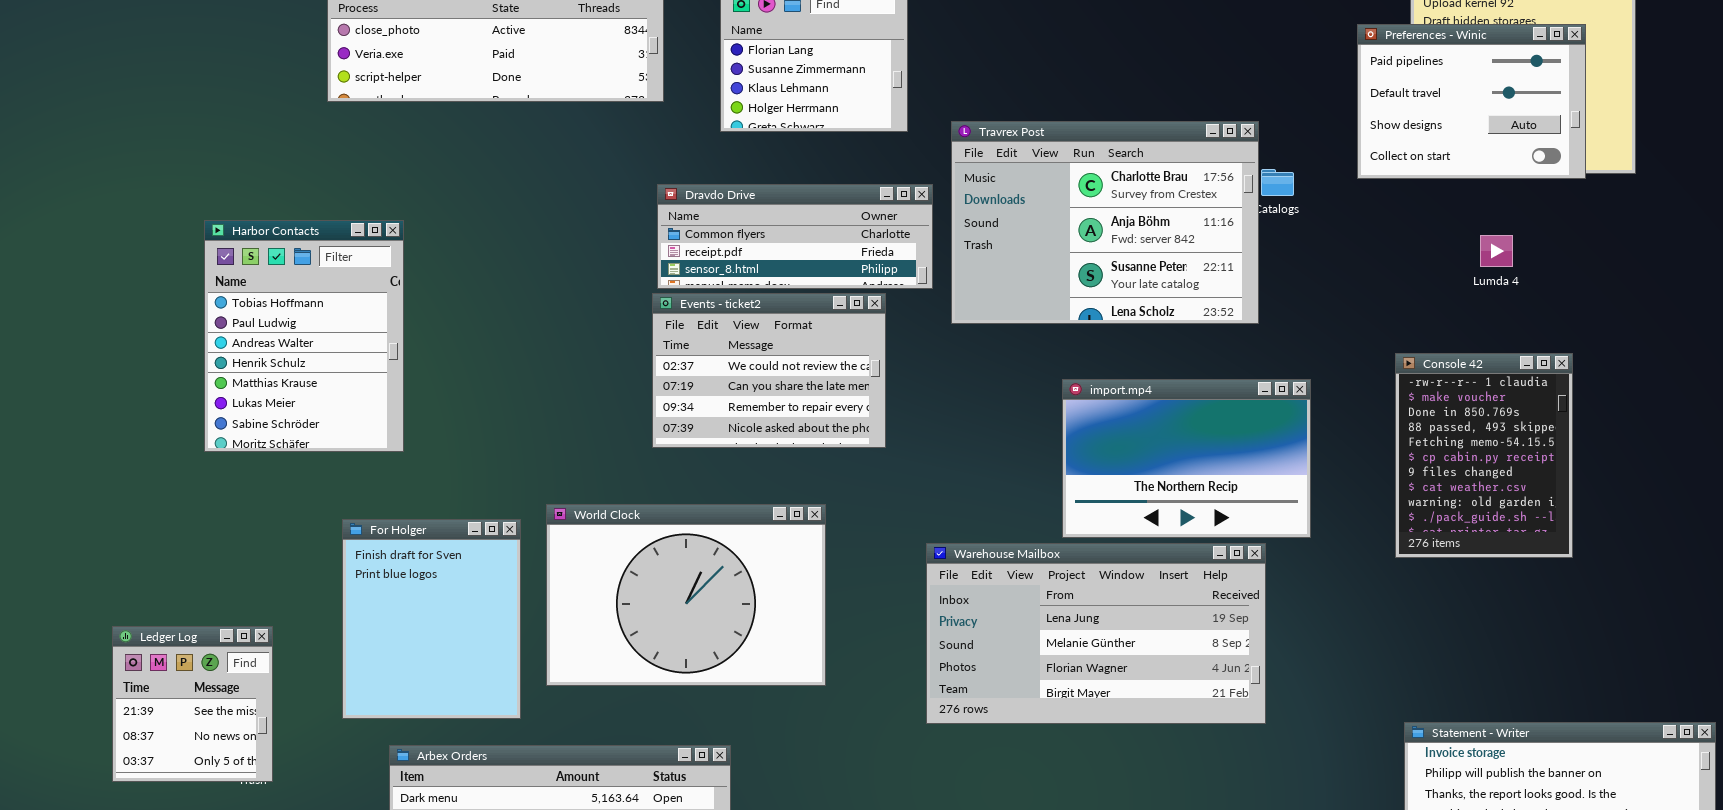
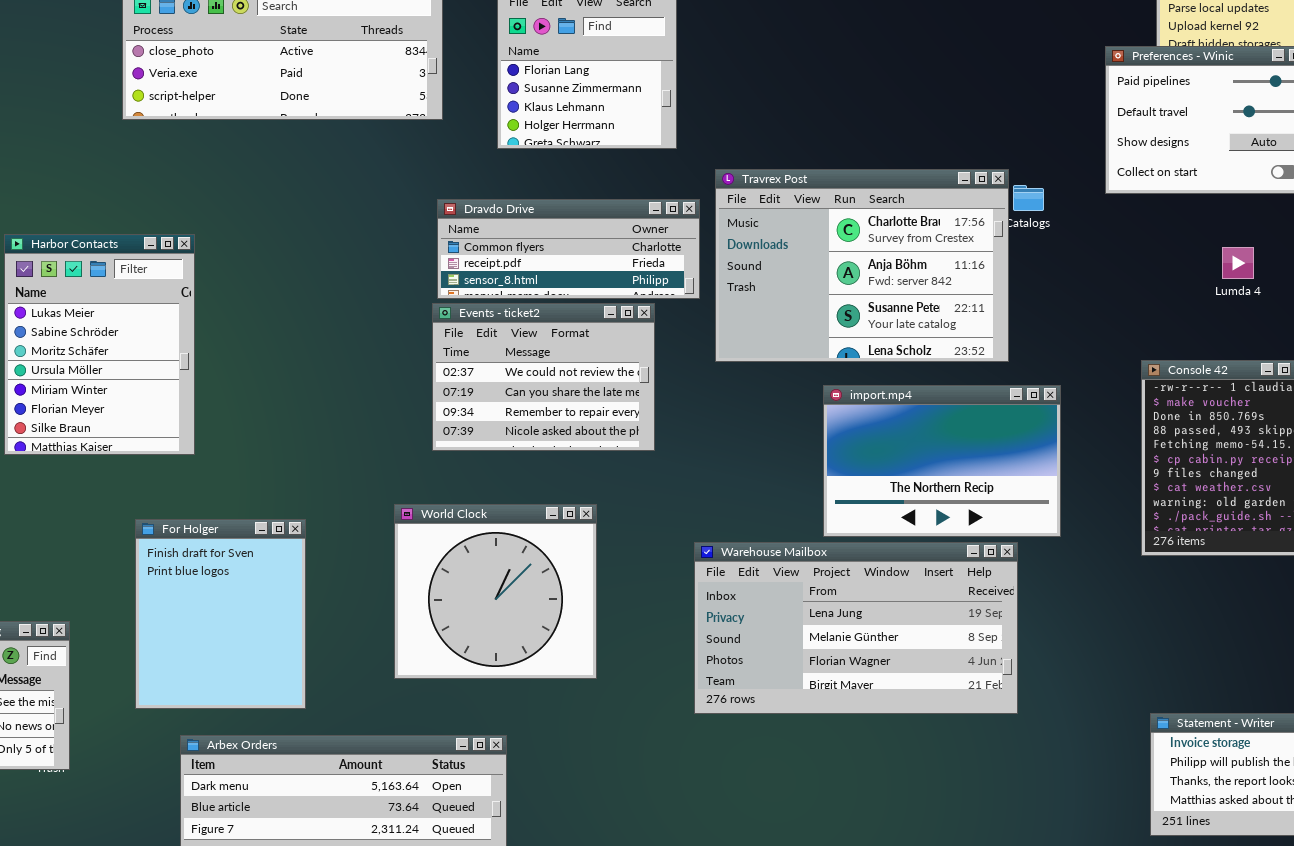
Travrex Post: [951,121,1259,324] -> [715,169,1009,362], moved
Harbor Contacts: [204,220,404,452] -> [4,234,195,455], scrolled down 5 rows
World Clock: [546,504,826,686] -> [394,504,597,679], resized

